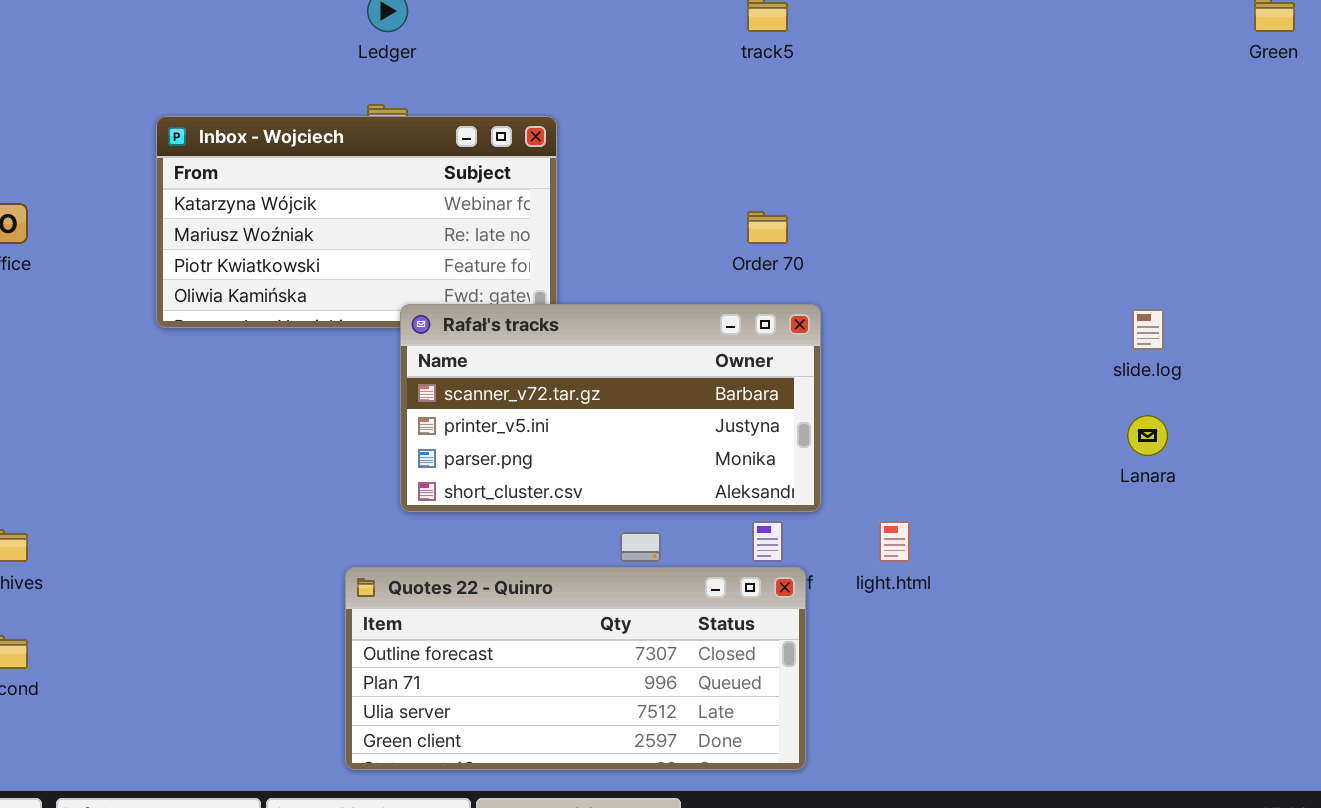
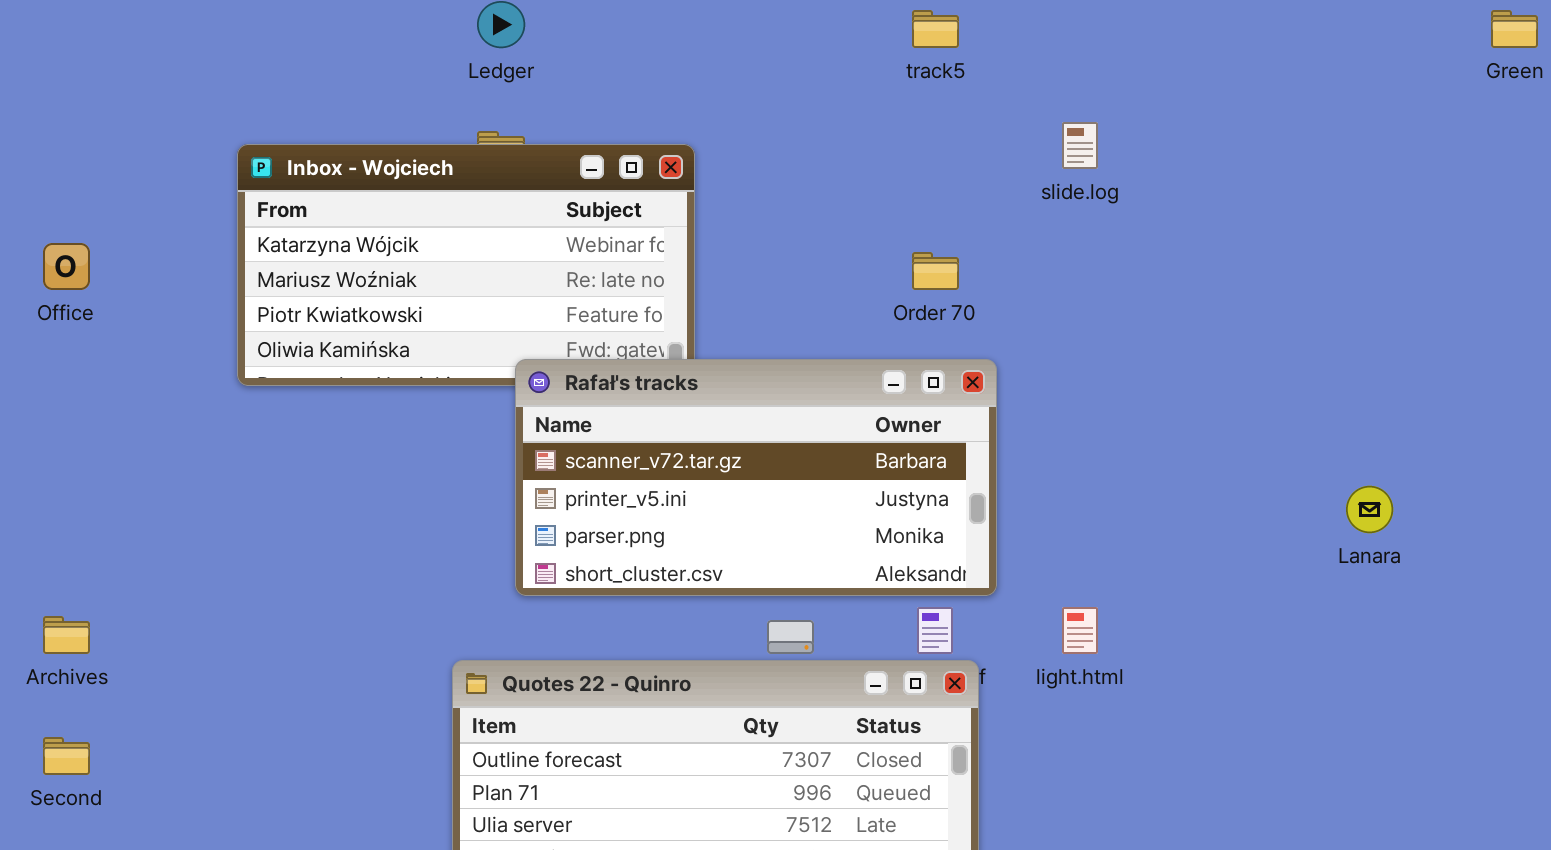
slide.log: [1132,309,1164,350] -> [1062,122,1098,169], moved

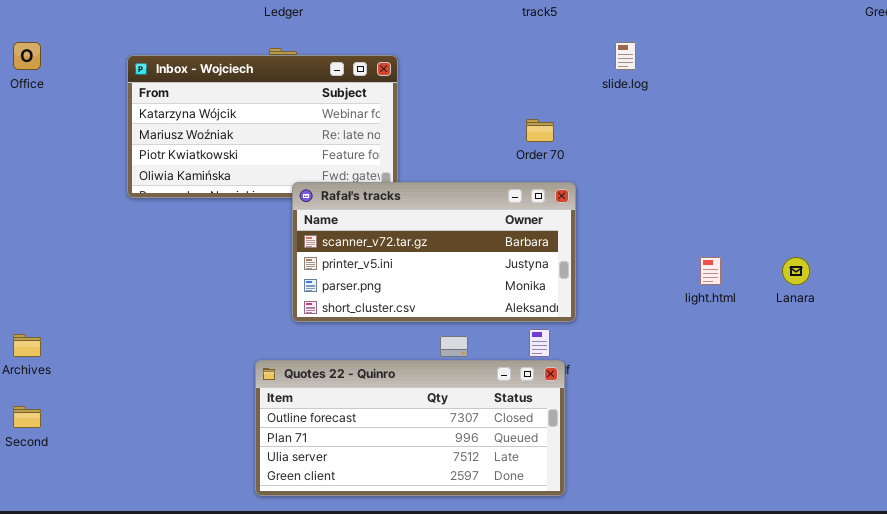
Office: [43,243,90,290] -> [13,42,41,70], moved
light.html: [1062,607,1098,654] -> [700,257,721,285], moved

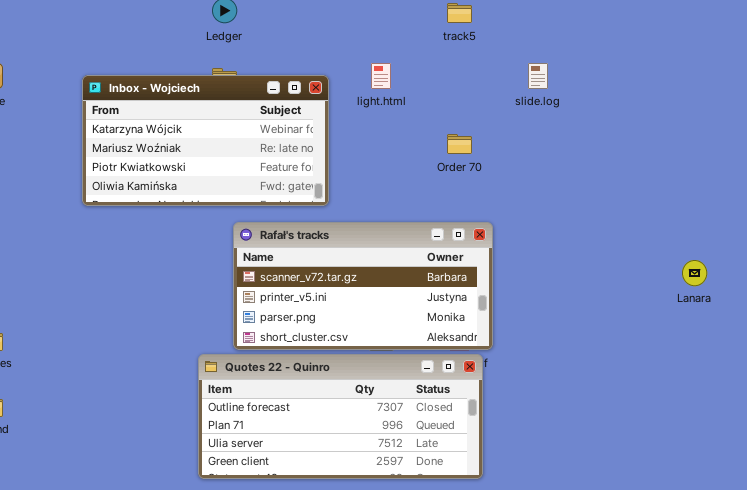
Rafał's tracks: [292,182,576,322] -> [233,222,493,350], moved
light.html: [700,257,721,285] -> [371,63,391,89], moved

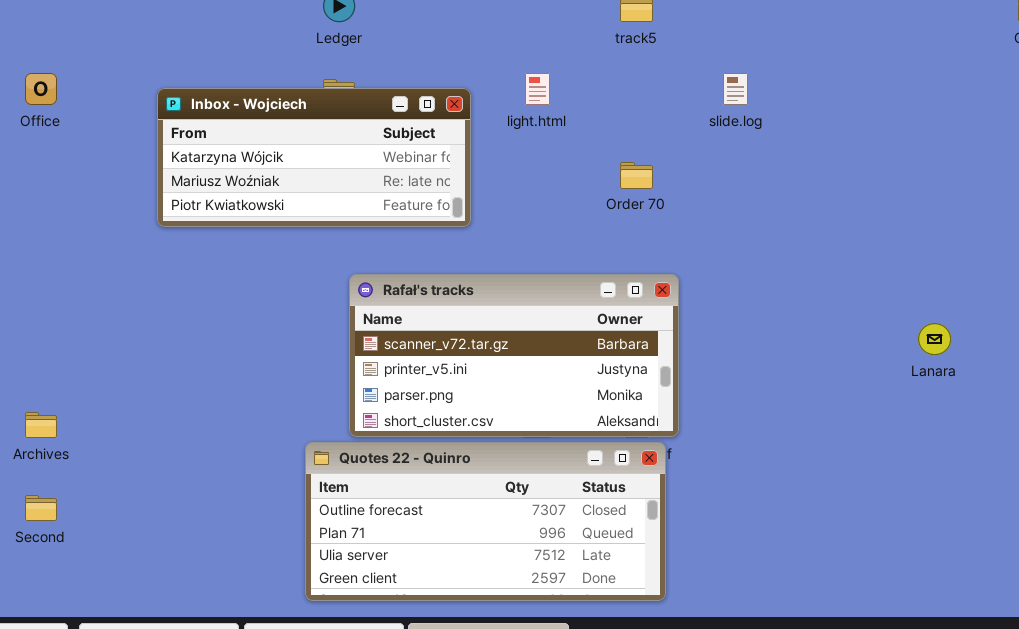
Inbox - Wojciech: [82,75,329,206] -> [157,88,471,227], resized

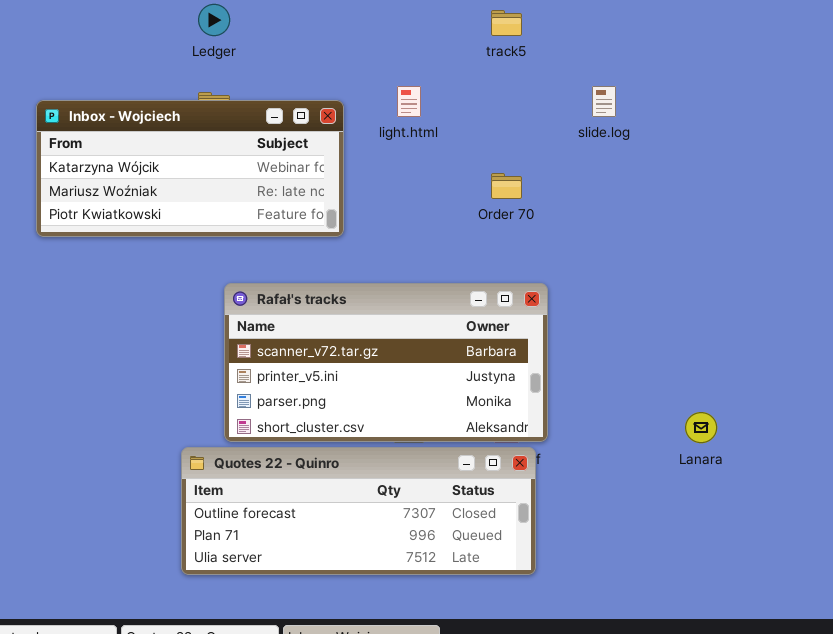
Lanara: [918,323,951,355] -> [685,412,717,443], moved
Quotes 22 - Quinro: [305,442,666,601] -> [181,447,536,575], resized

